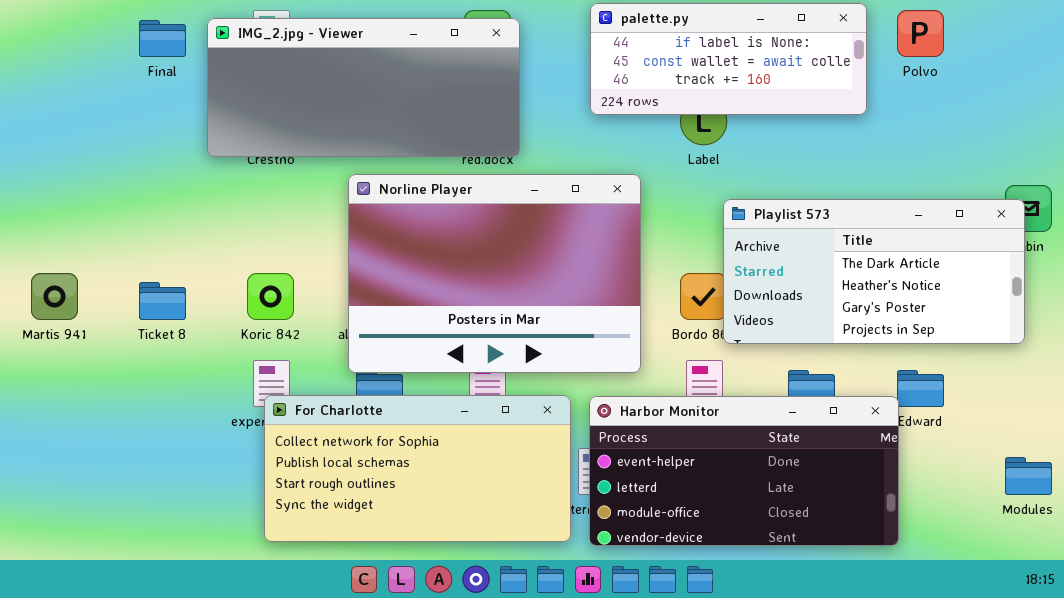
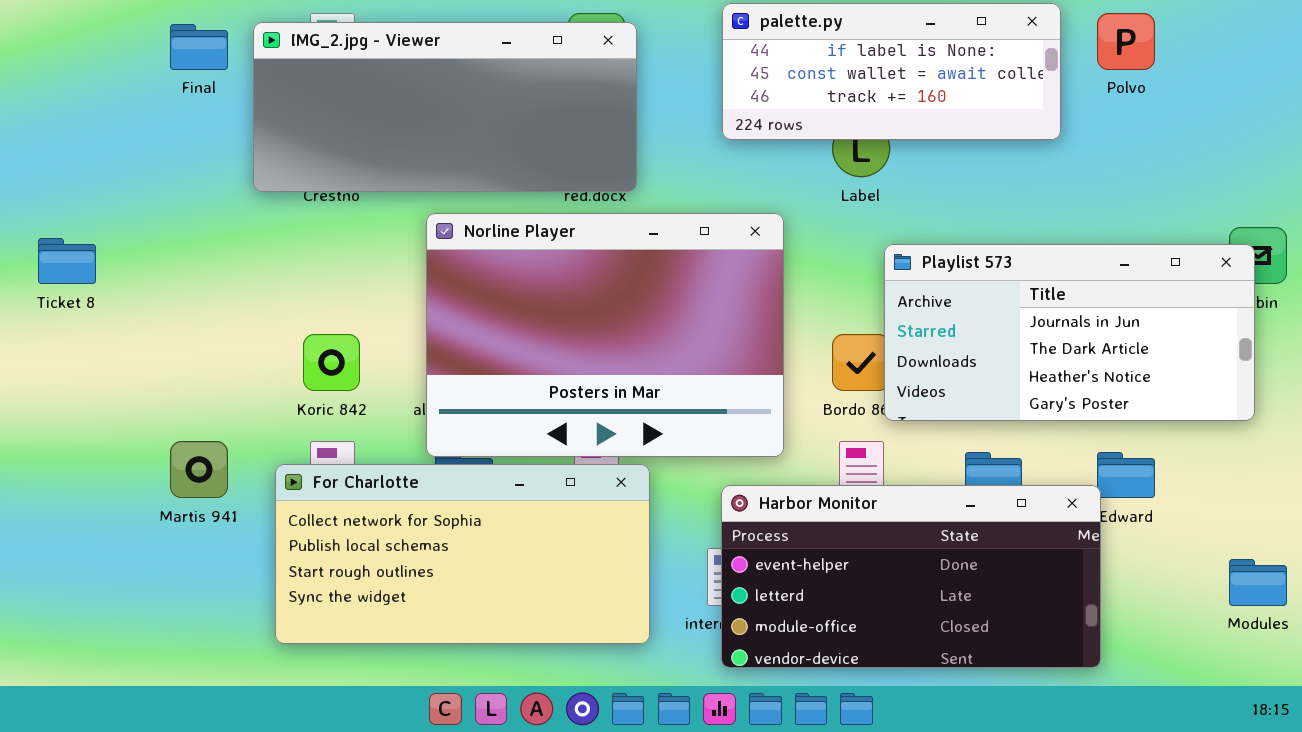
Playlist 573: [723,199,1025,344] -> [884,244,1255,421], scrolled up 1 row
Martis 941: [31,273,78,320] -> [170,441,228,498], moved
Ticket 8: [139,282,186,320] -> [38,238,96,284], moved
For Charlotte: [264,395,571,542] -> [275,464,650,644], moved

